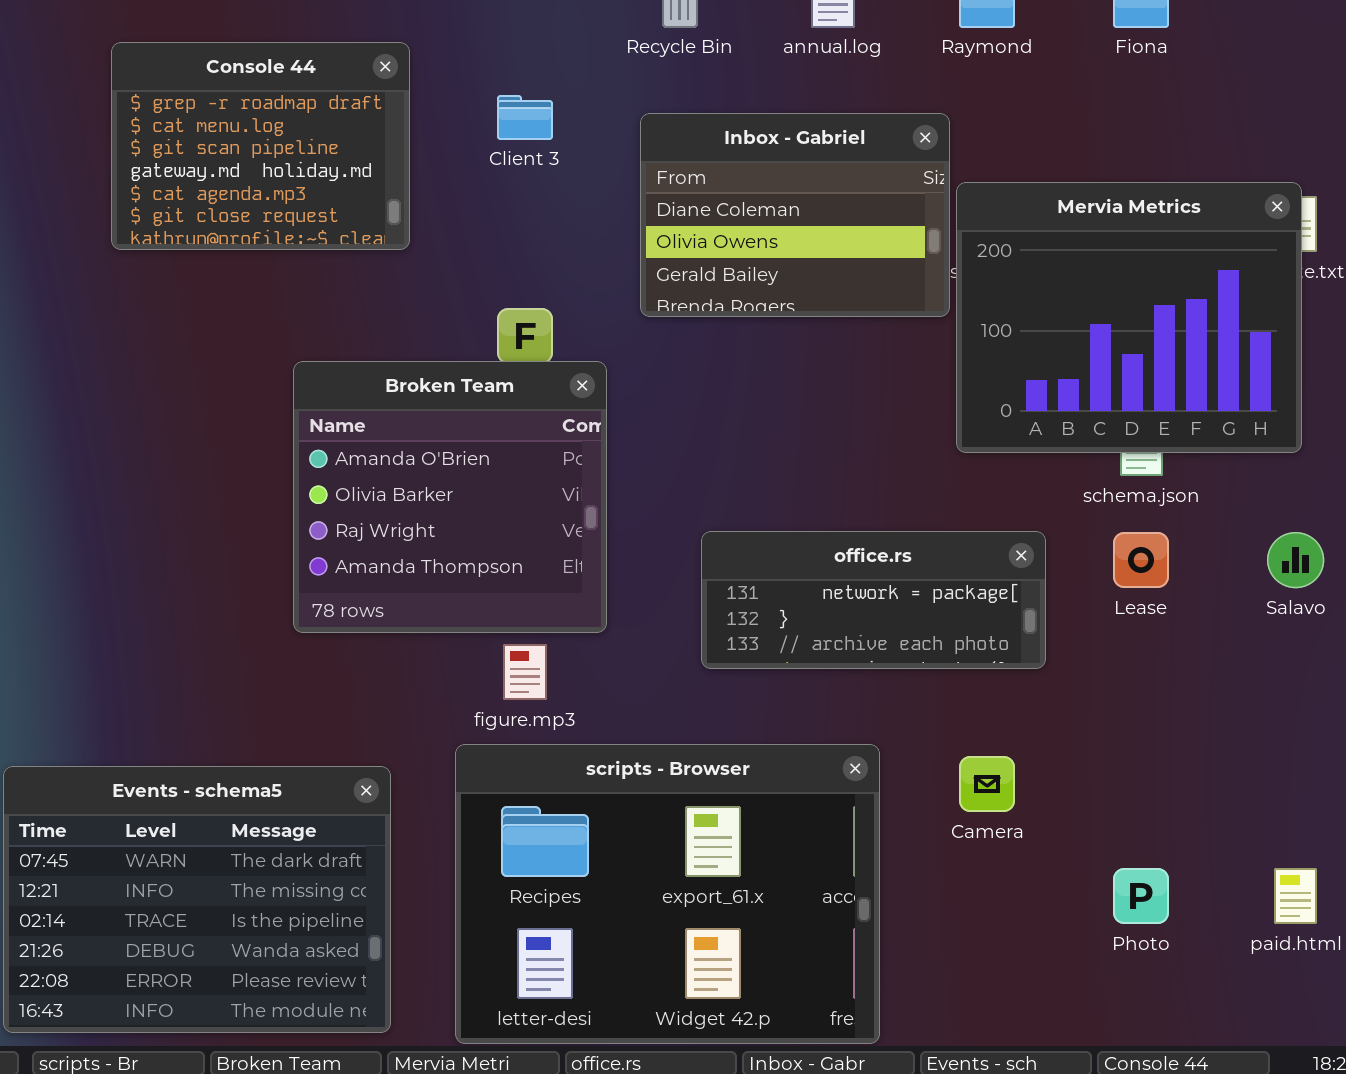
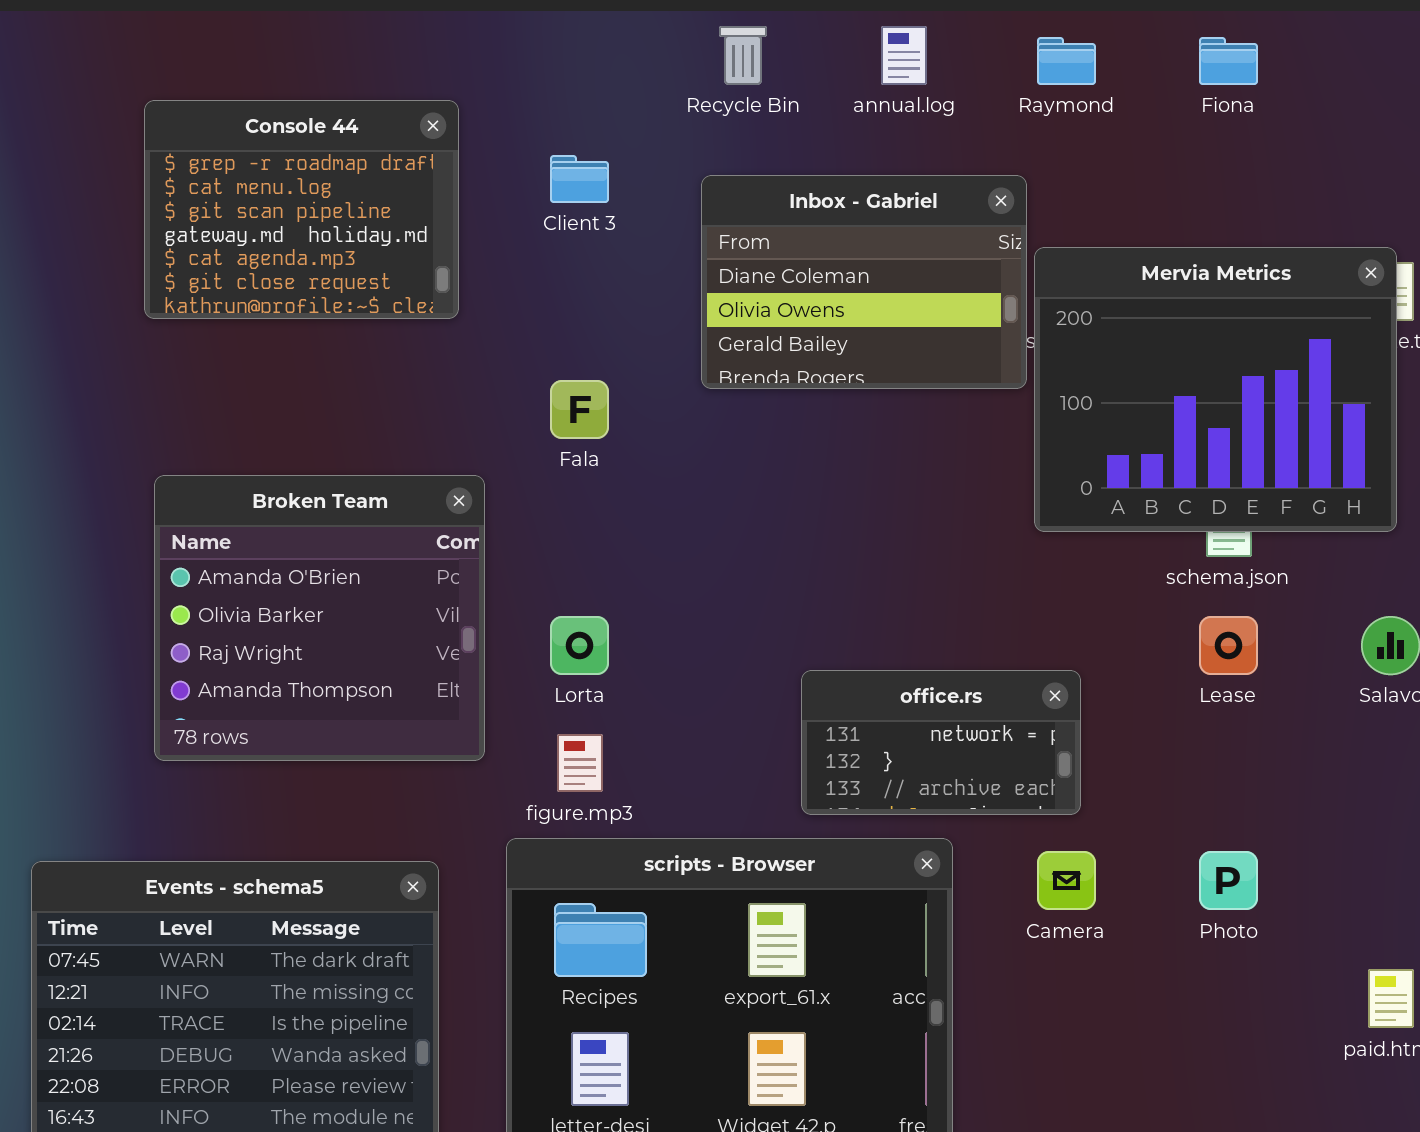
Broken Team: [293,361,607,633] -> [154,475,485,761], moved
office.rs: [701,531,1046,669] -> [801,670,1081,815], moved, resized
Photo: [1113,868,1169,924] -> [1199,851,1258,910], moved

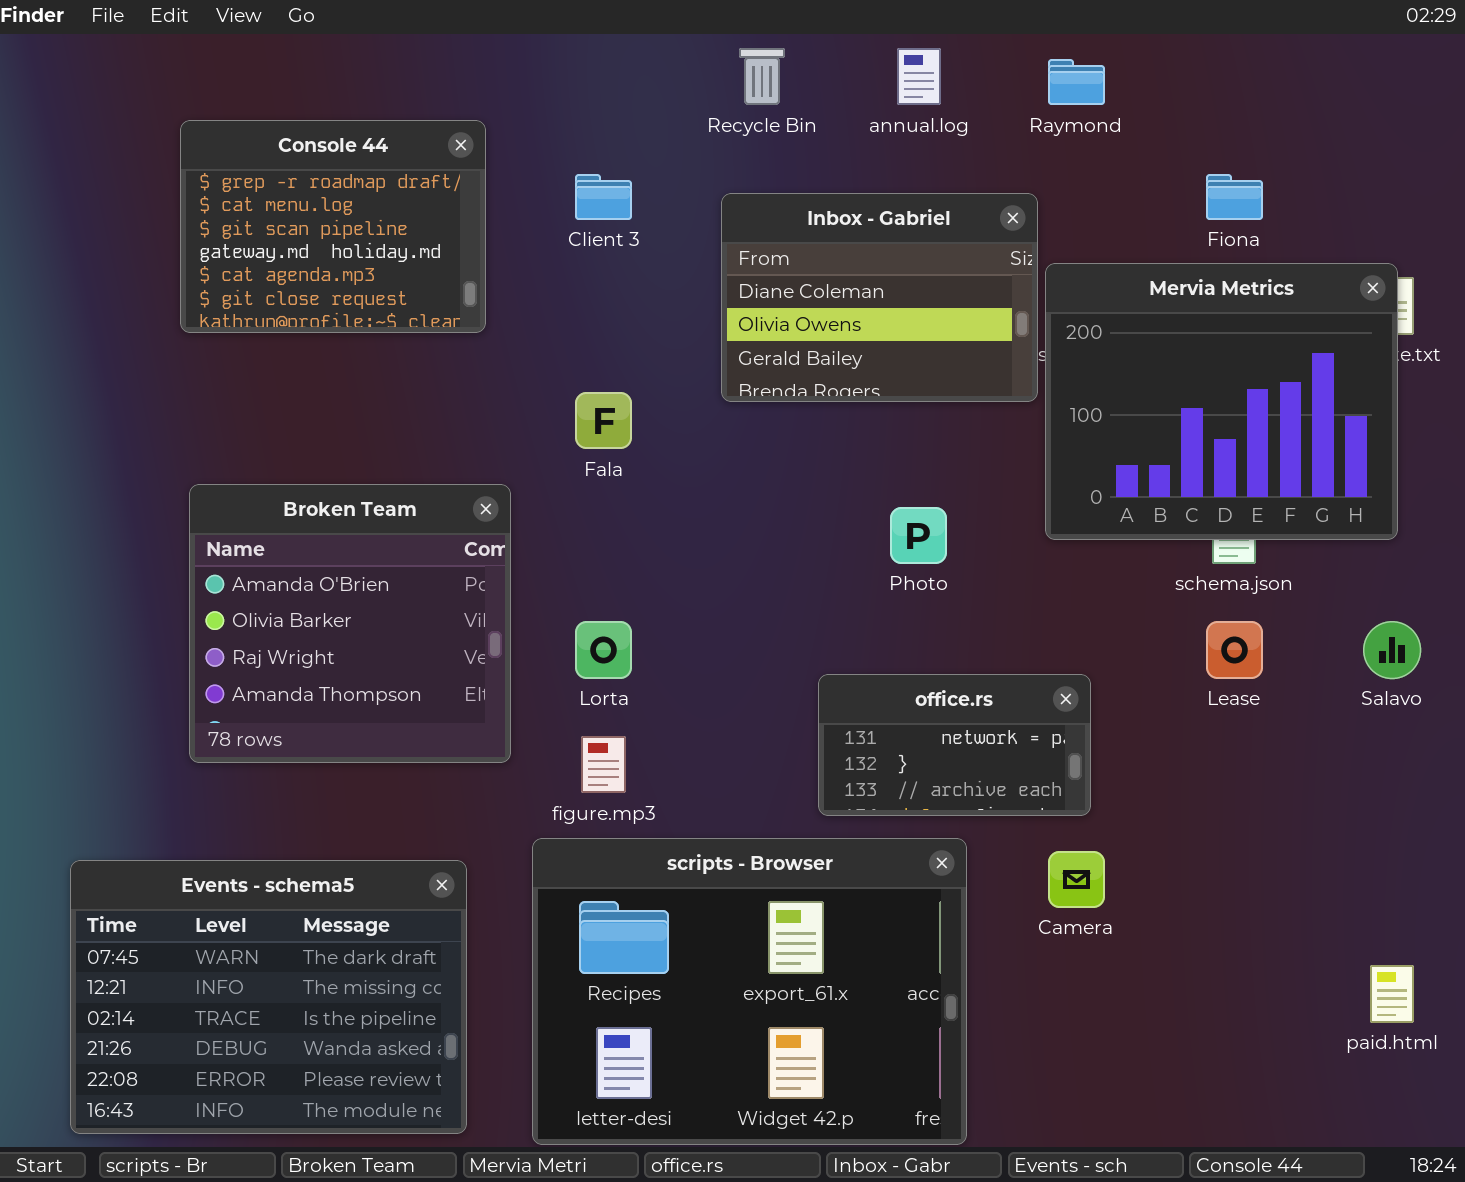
Fiona: [1199,37,1258,85] -> [1206,174,1263,220], moved
Photo: [1199,851,1258,910] -> [890,507,947,564], moved

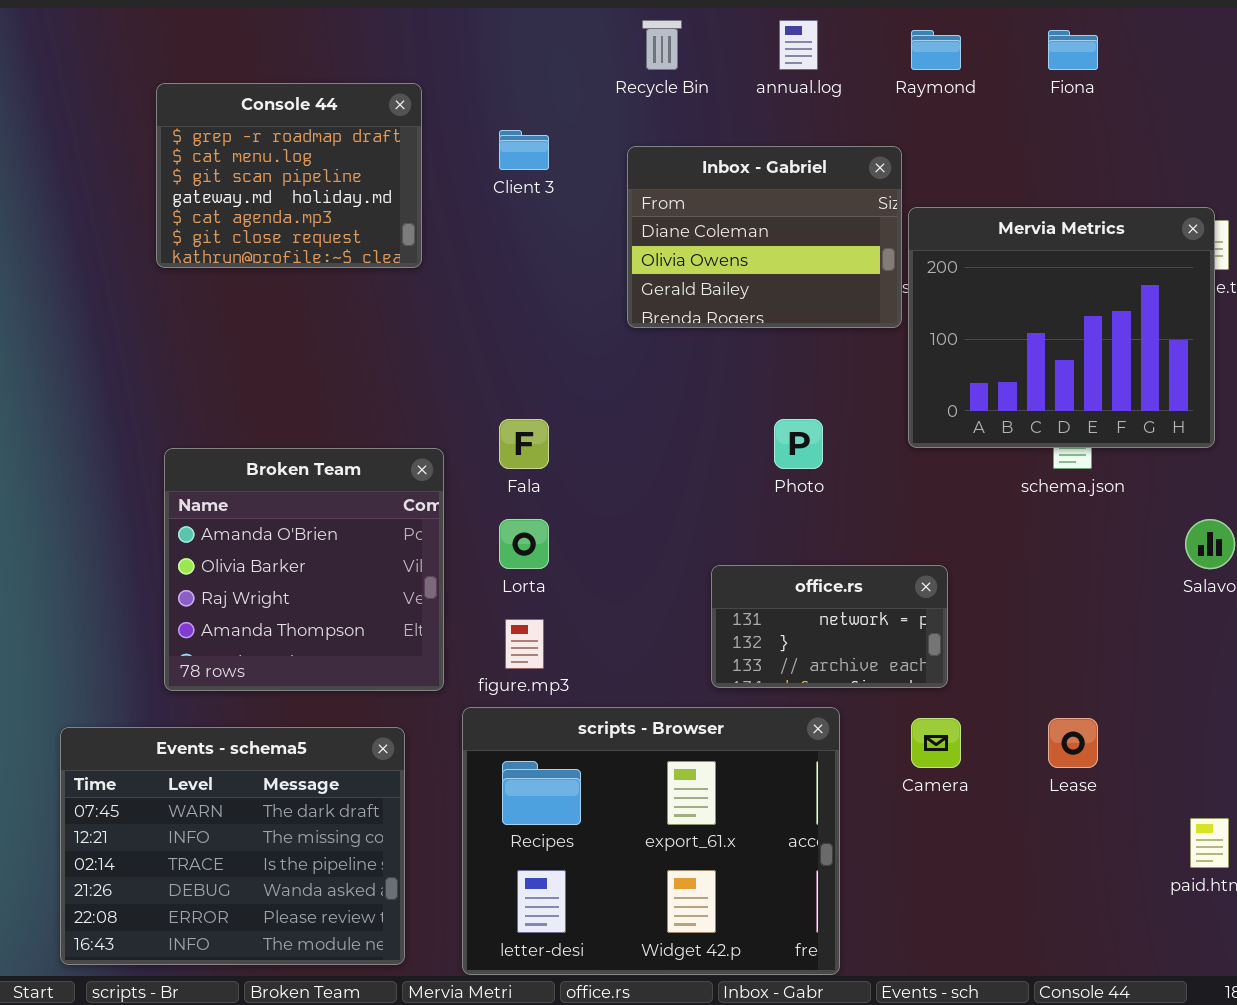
Fiona: [1206,174,1263,220] -> [1048,30,1098,70], moved
Fala: [575,392,632,449] -> [499,419,549,469], moved
Broken Team: [189,484,511,763] -> [164,448,444,691], moved
Lease: [1206,621,1263,679] -> [1048,718,1098,768], moved

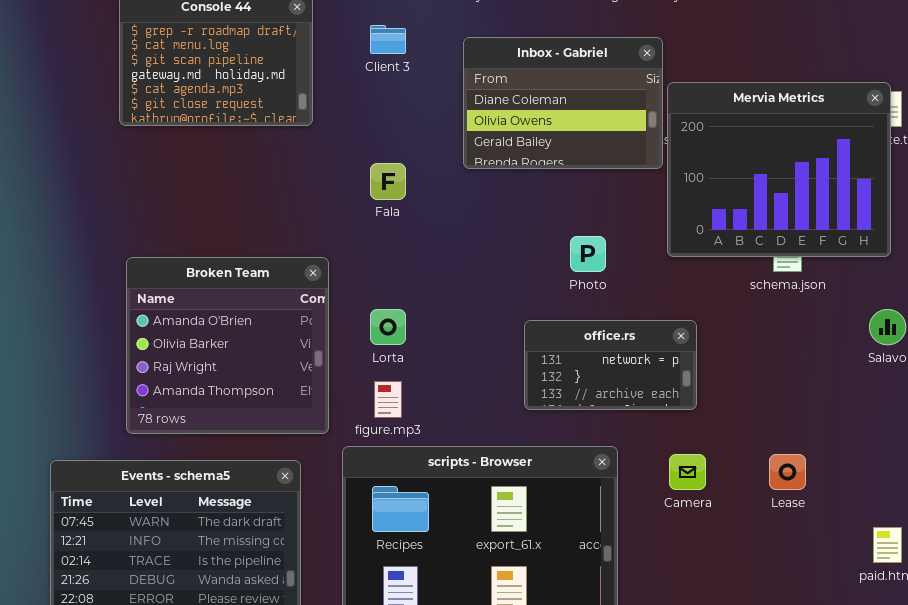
Fala: [499,419,549,469] -> [370,163,406,200], moved
office.rs: [711,565,948,688] -> [524,320,697,410], moved

